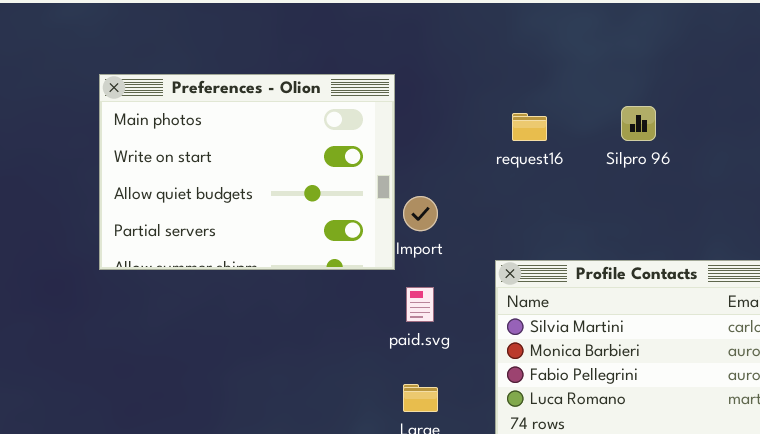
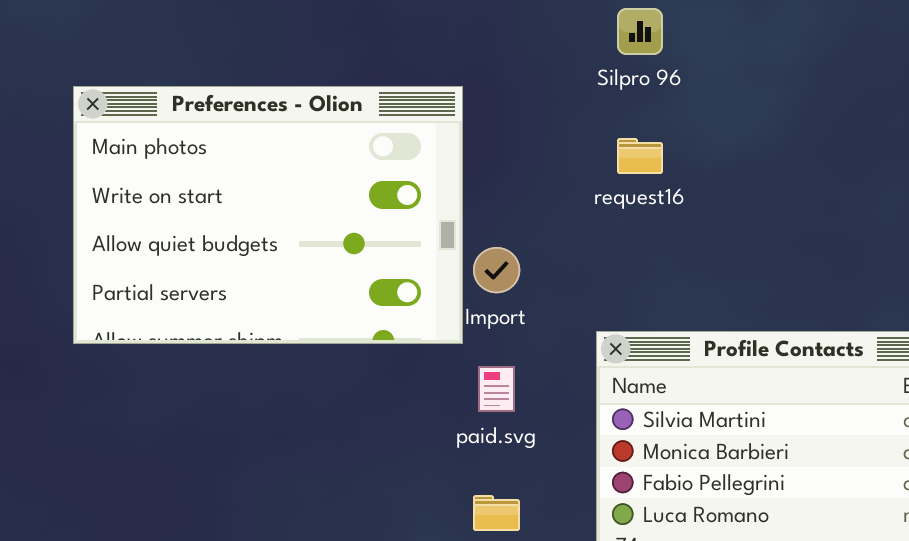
Silpro 96: [621,106,656,141] -> [617,8,663,55], moved

